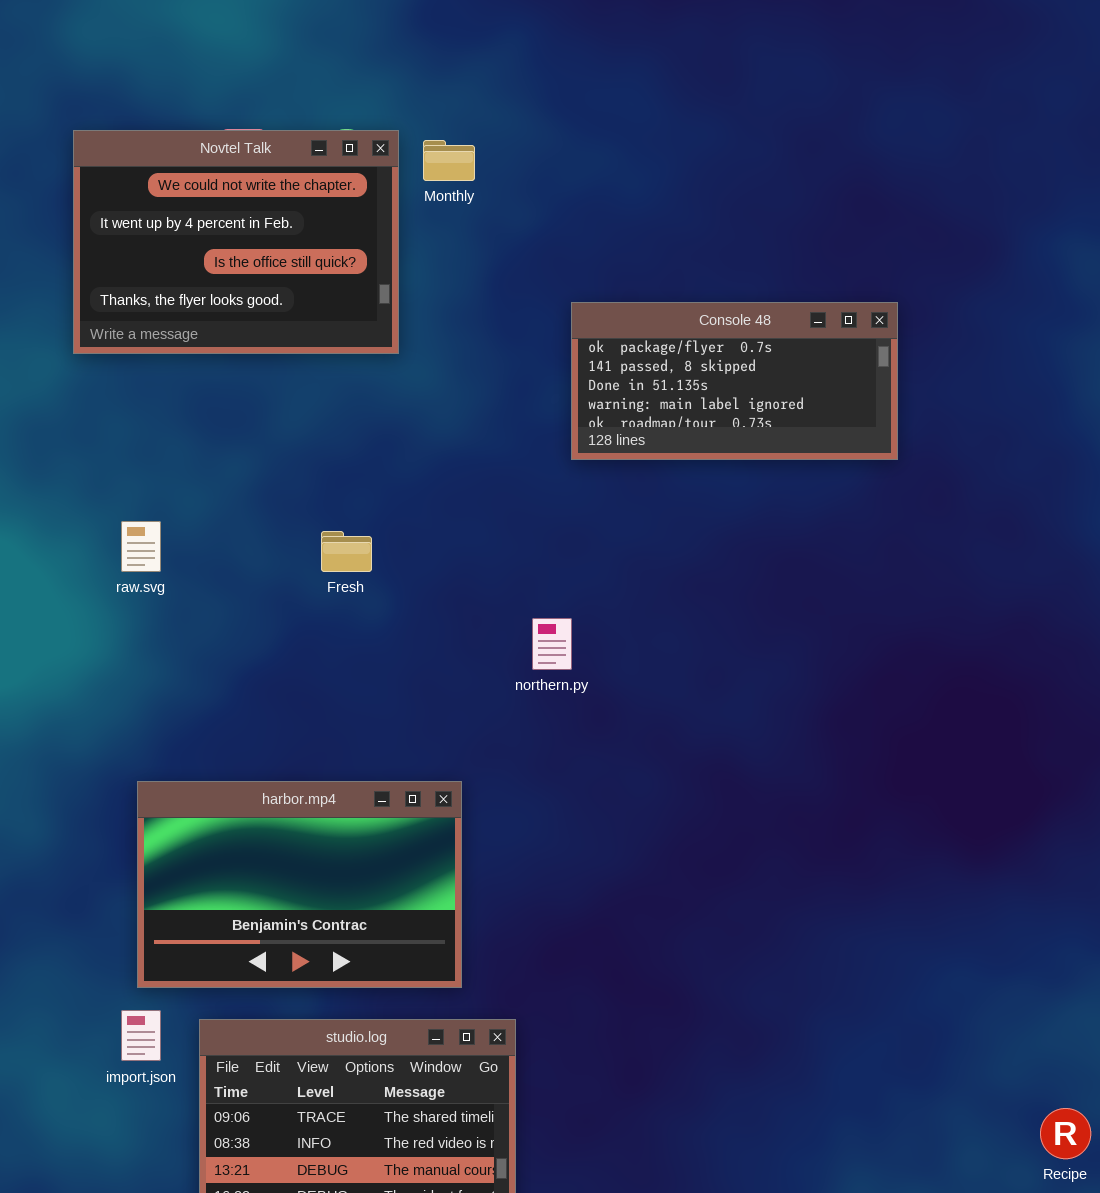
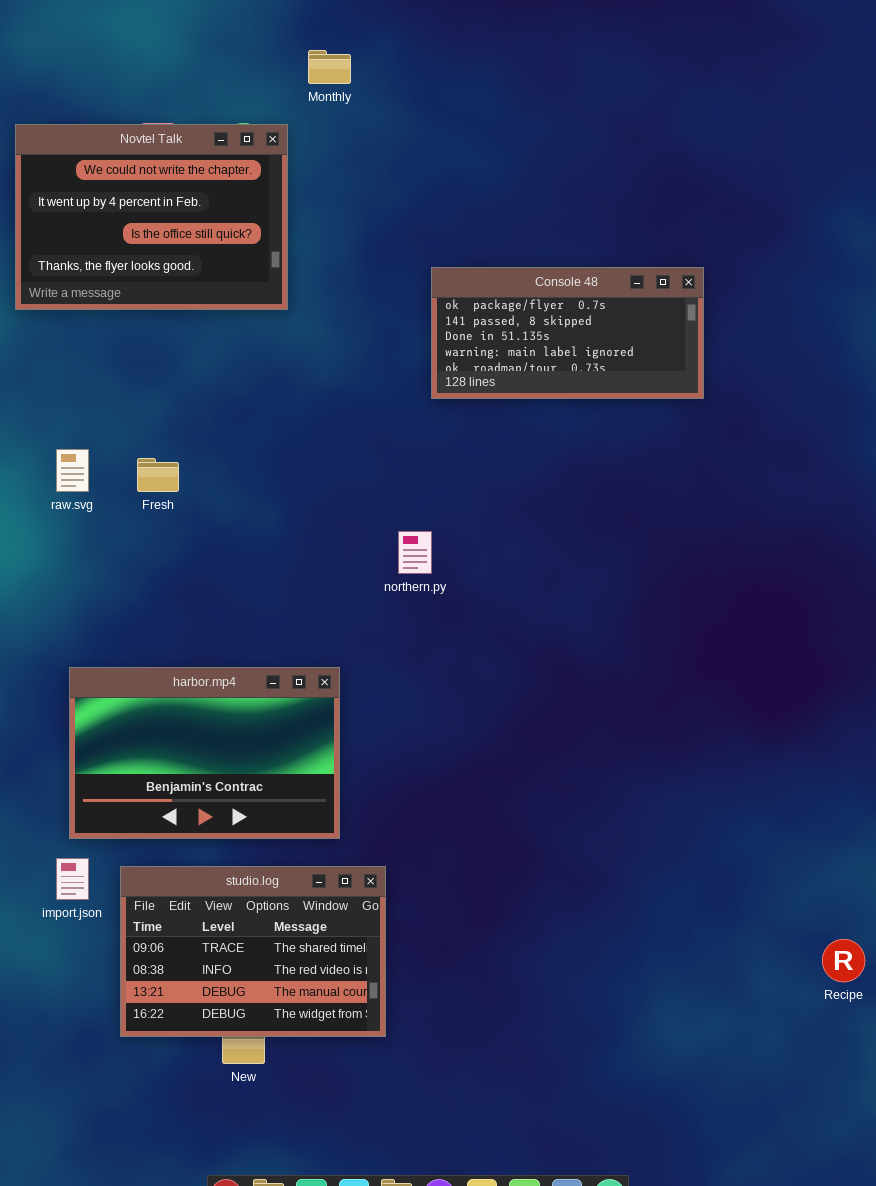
Monthly: [423,140,475,181] -> [308,50,351,84], moved
Fresh: [321,531,372,572] -> [137,458,179,492], moved

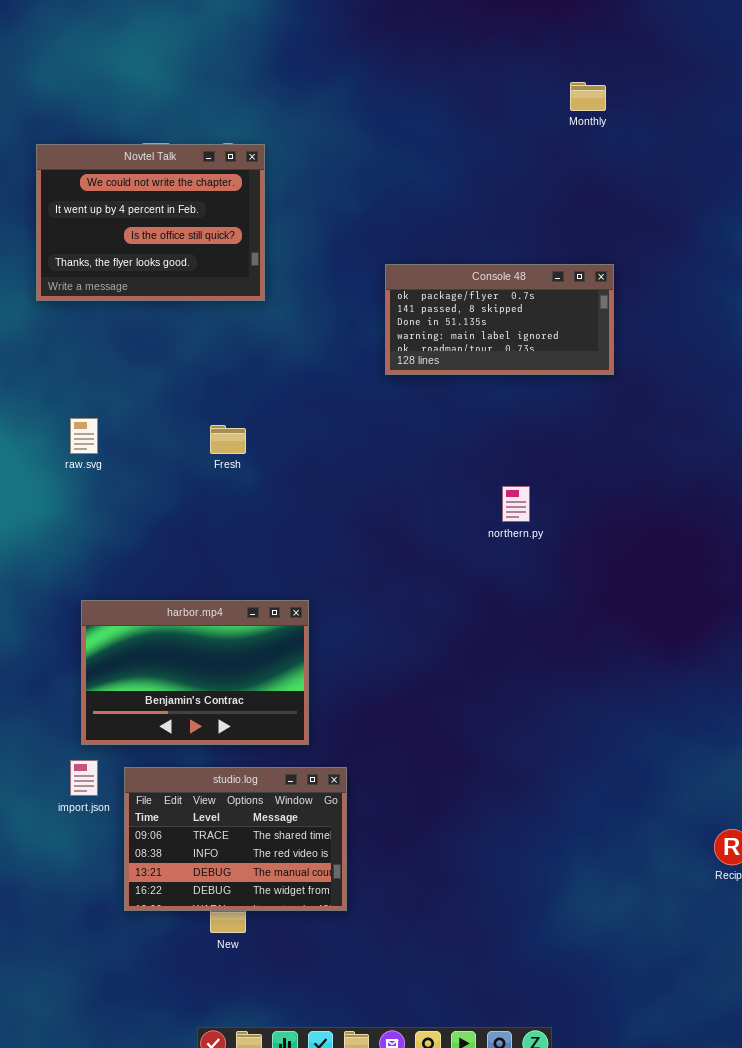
Monthly: [308,50,351,84] -> [570,82,606,111], moved
Fresh: [137,458,179,492] -> [210,425,246,454], moved
northern.py: [398,531,432,574] -> [502,486,530,522], moved

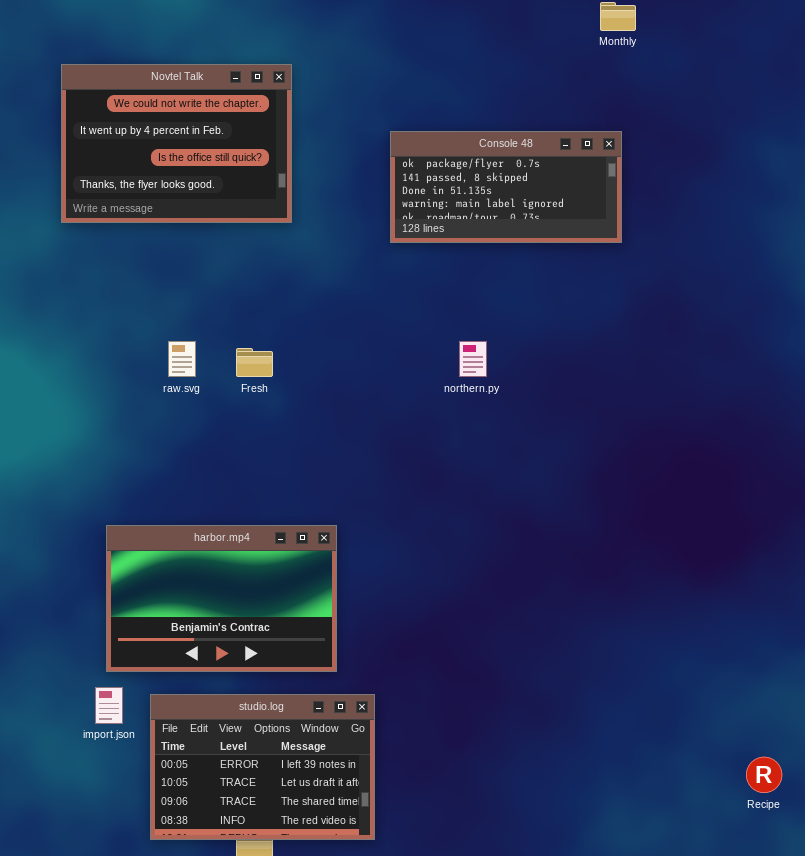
Console 48: [385,264,614,375] -> [390,131,622,243], moved
raw.svg: [70,418,98,454] -> [168,341,196,377], moved
northern.py: [502,486,530,522] -> [459,341,487,377], moved
studio.log: [124,767,347,911] -> [150,694,375,840], scrolled up 2 rows

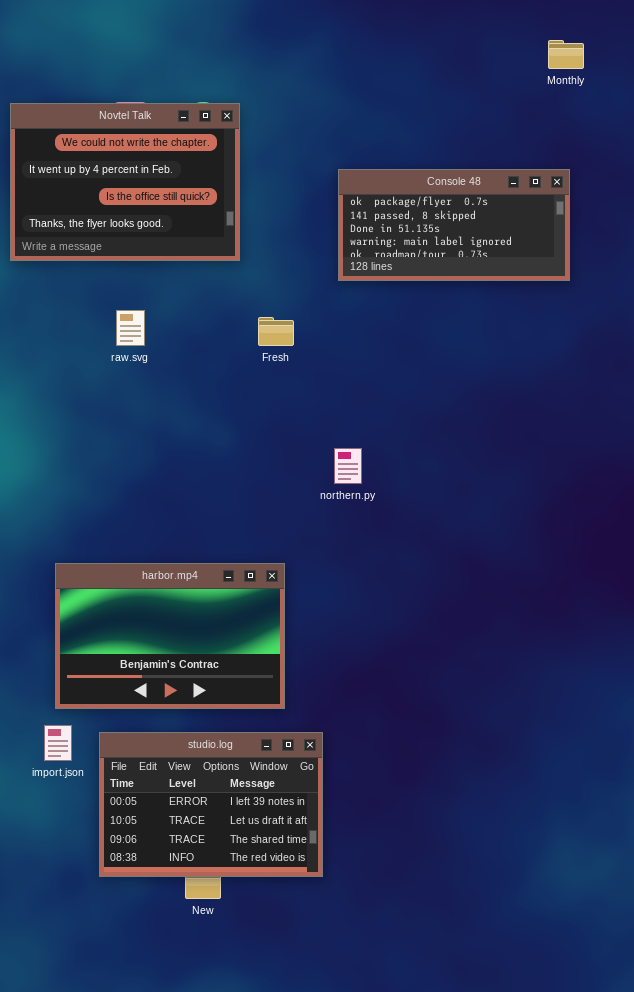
raw.svg: [168,341,196,377] -> [116,310,145,346], moved
northern.py: [459,341,487,377] -> [334,448,362,484], moved
Fresh: [236,348,273,377] -> [258,317,294,346], moved

